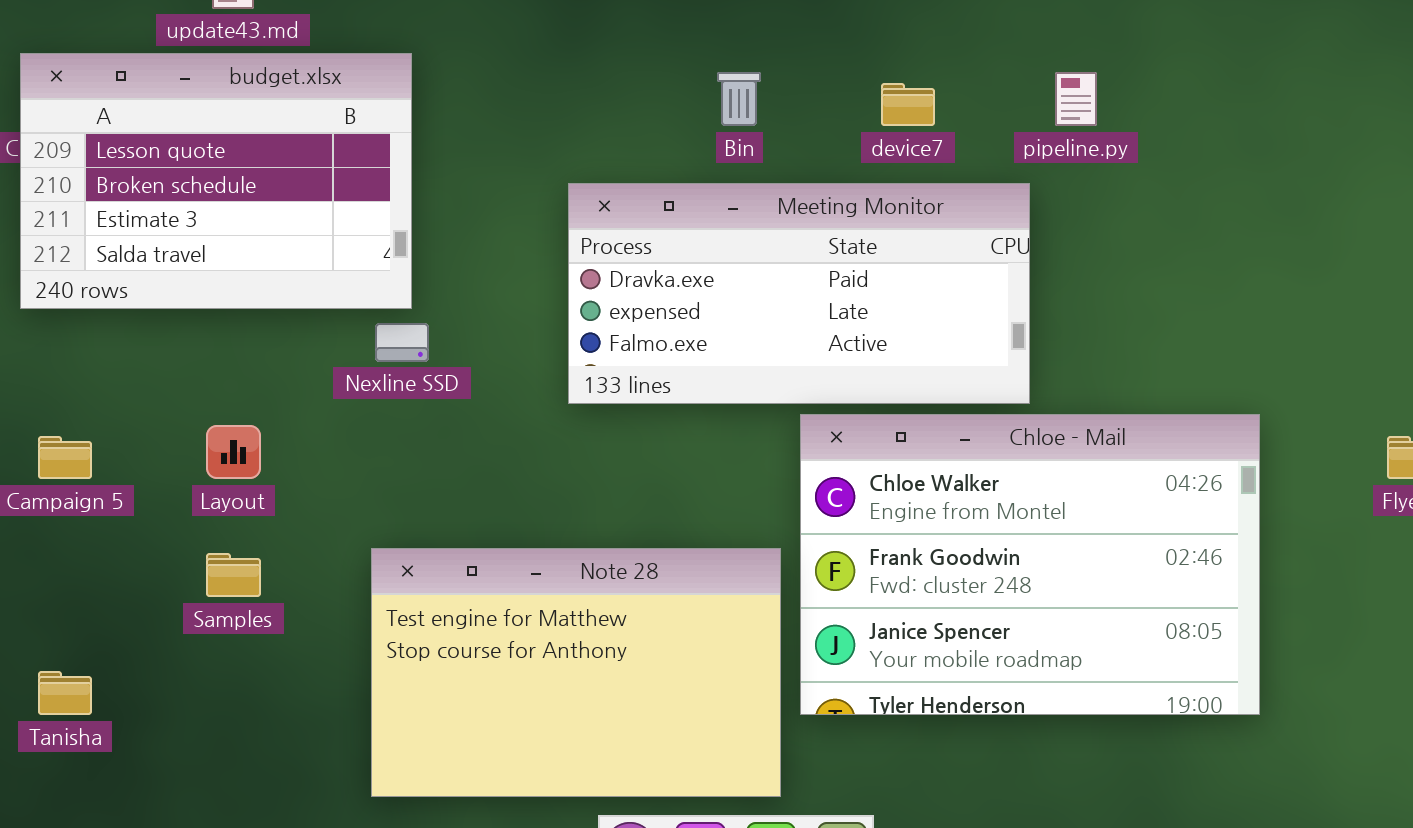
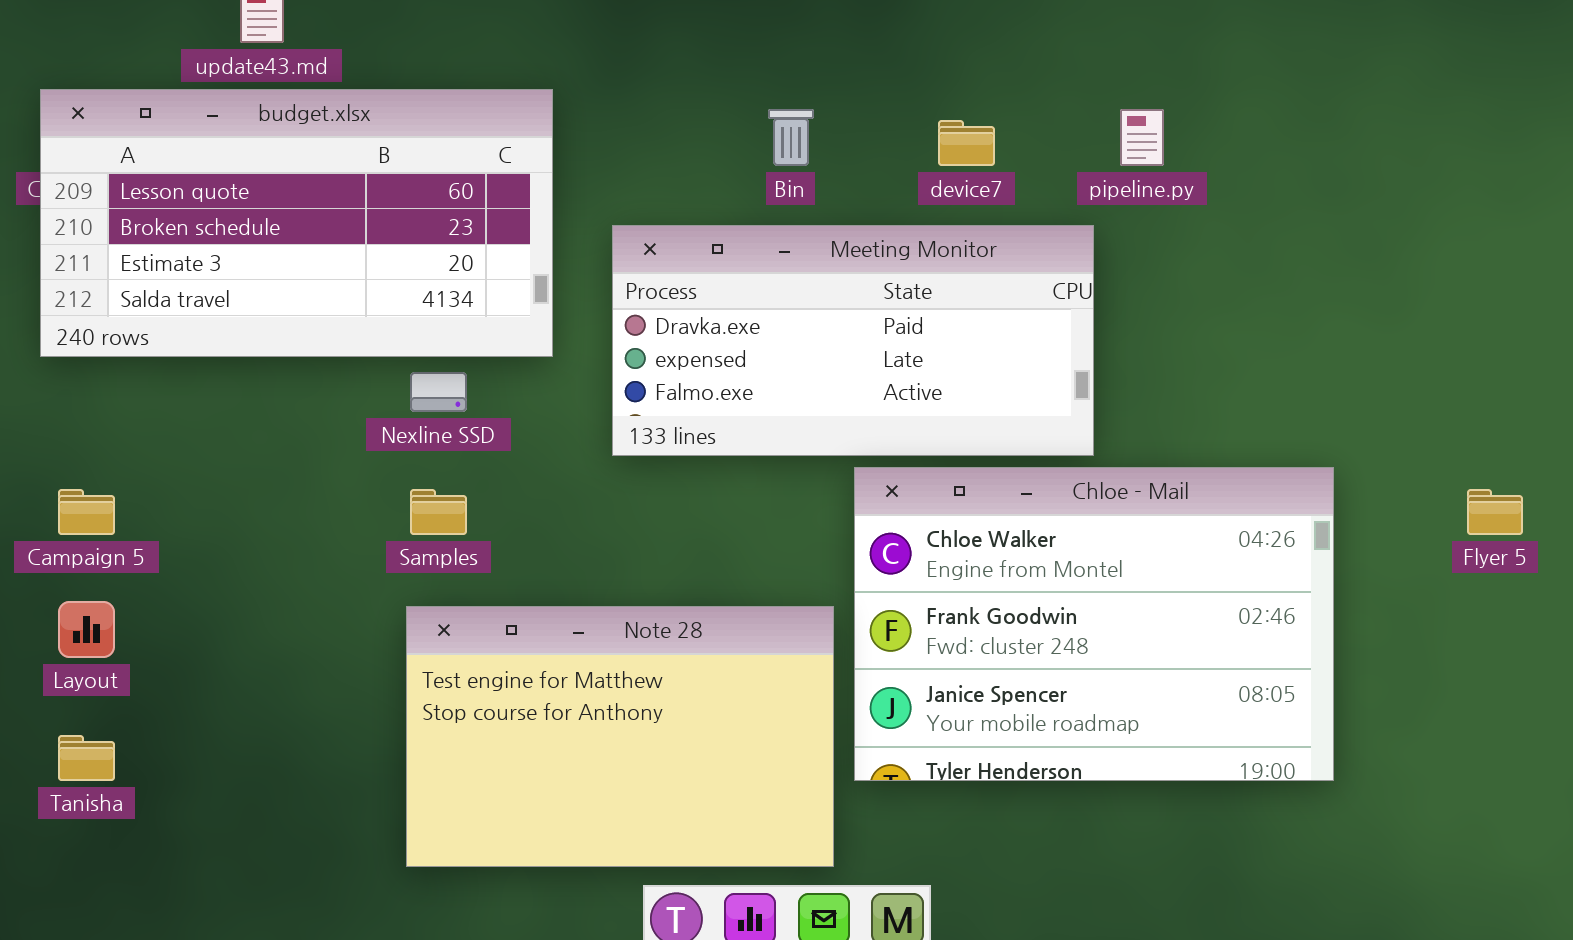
budget.xlsx: [20,53,412,309] -> [40,89,553,357], resized
Layout: [206,425,261,479] -> [58,601,115,658], moved
Samples: [206,553,261,597] -> [410,489,467,535], moved

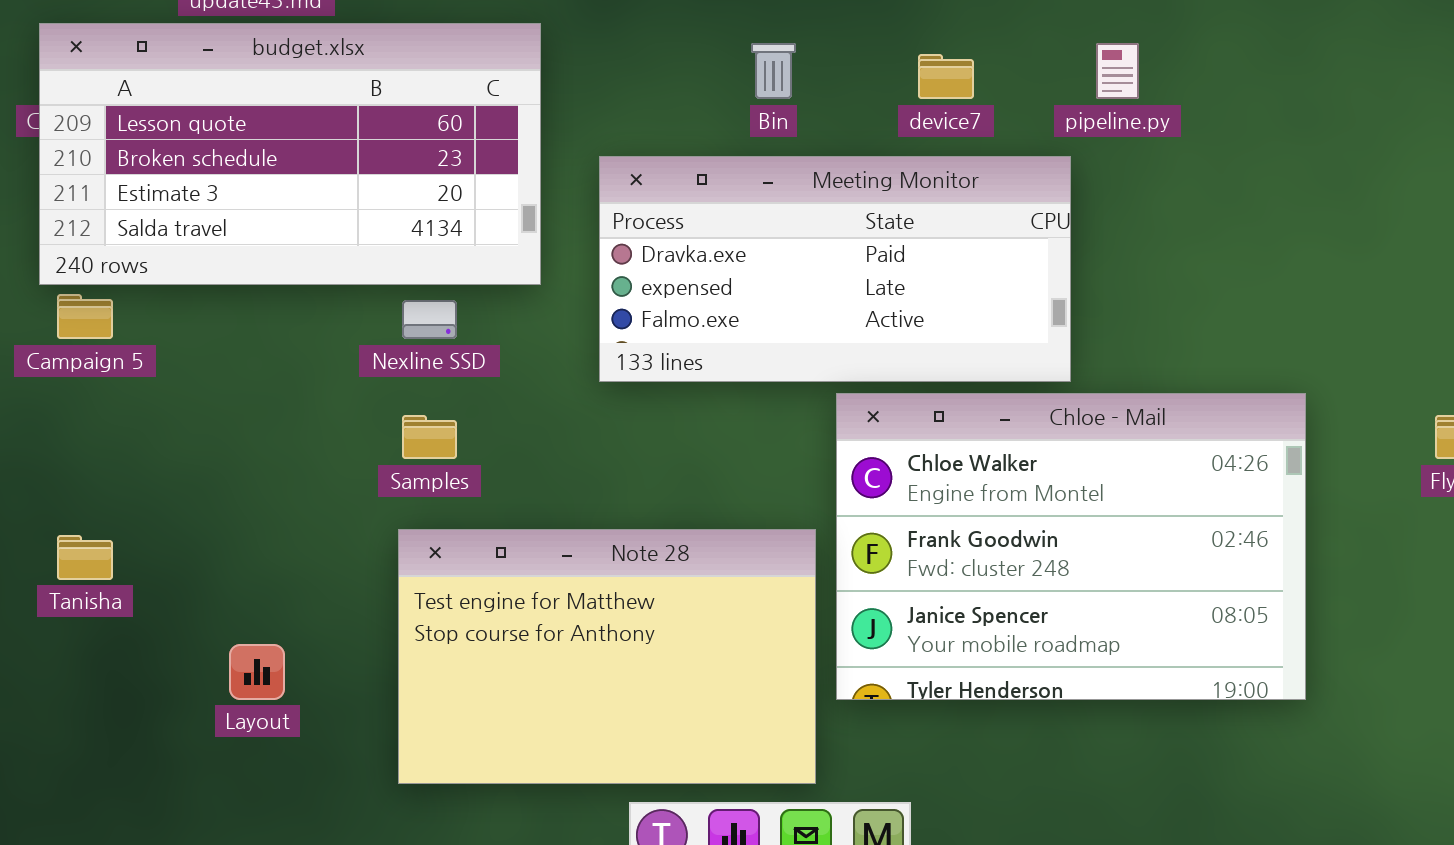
Campaign 5: [58,489,115,535] -> [57,294,113,339], moved
Layout: [58,601,115,658] -> [229,644,285,700], moved
Tanisha: [58,735,115,781] -> [57,535,113,580], moved

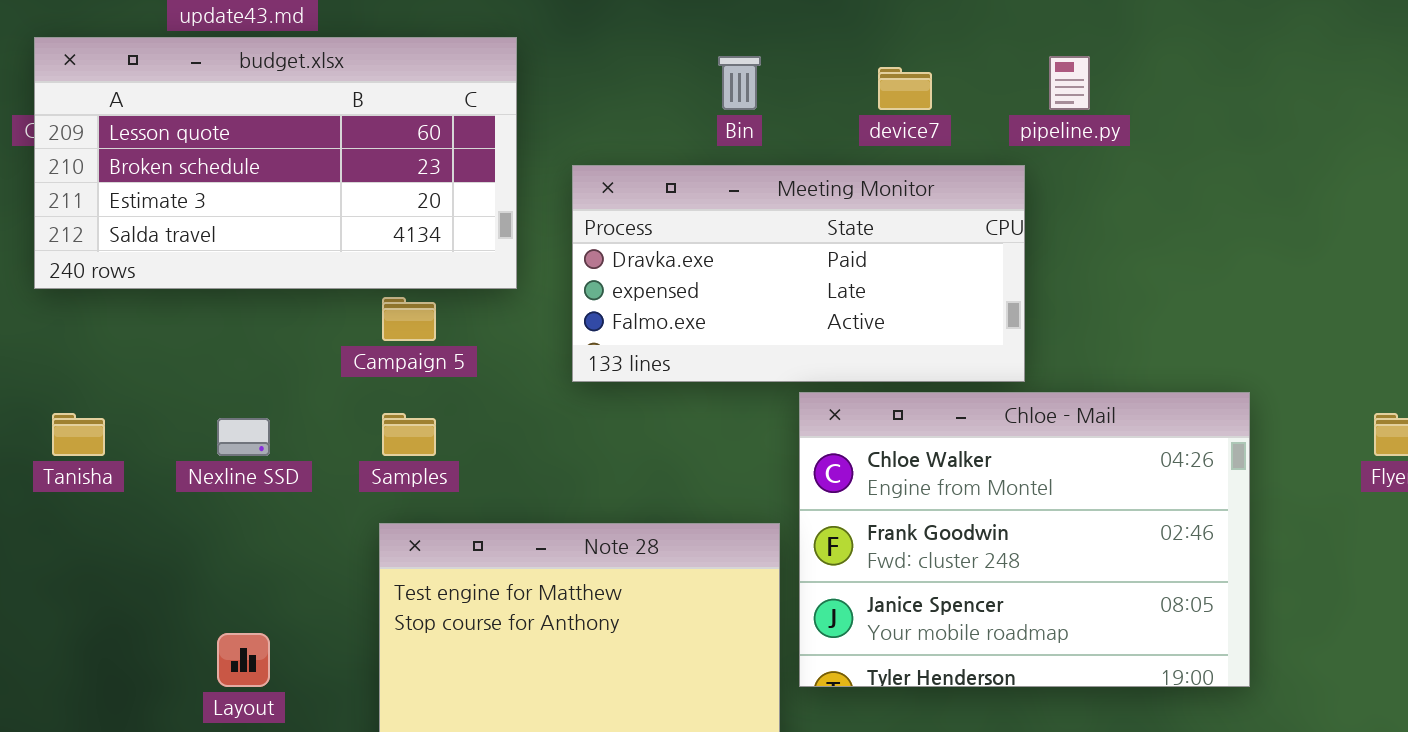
Campaign 5: [57,294,113,339] -> [382,297,436,341], moved
Nexline SSD: [402,300,457,339] -> [217,418,270,456], moved
Tanisha: [57,535,113,580] -> [52,413,105,456], moved

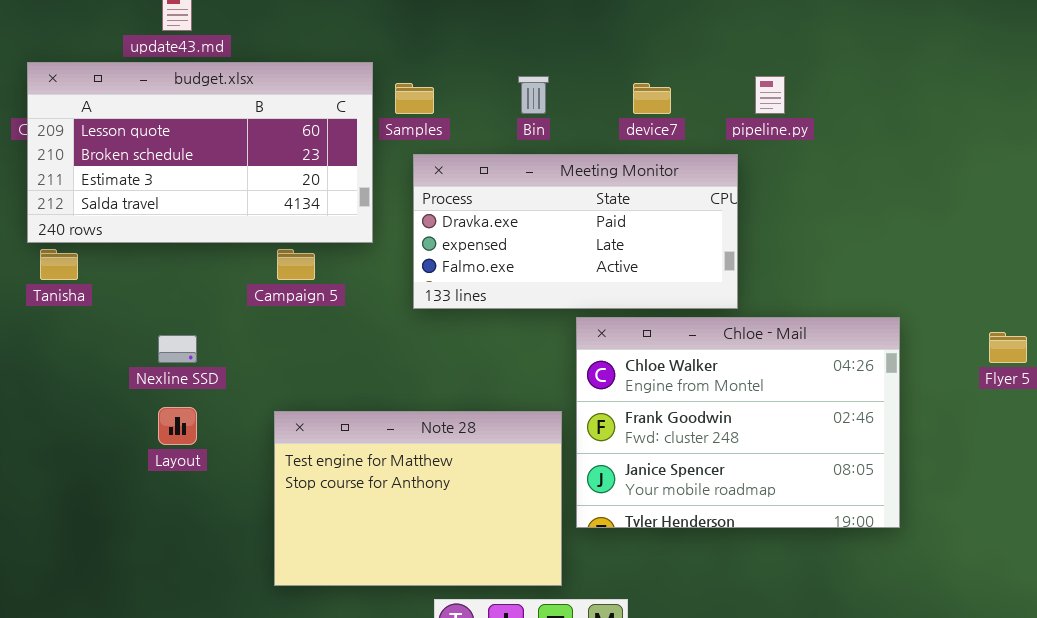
Tanisha: [52,413,105,456] -> [40,249,78,280], moved
Samples: [382,413,436,456] -> [395,83,434,114], moved
Layout: [217,633,270,687] -> [158,407,197,445], moved

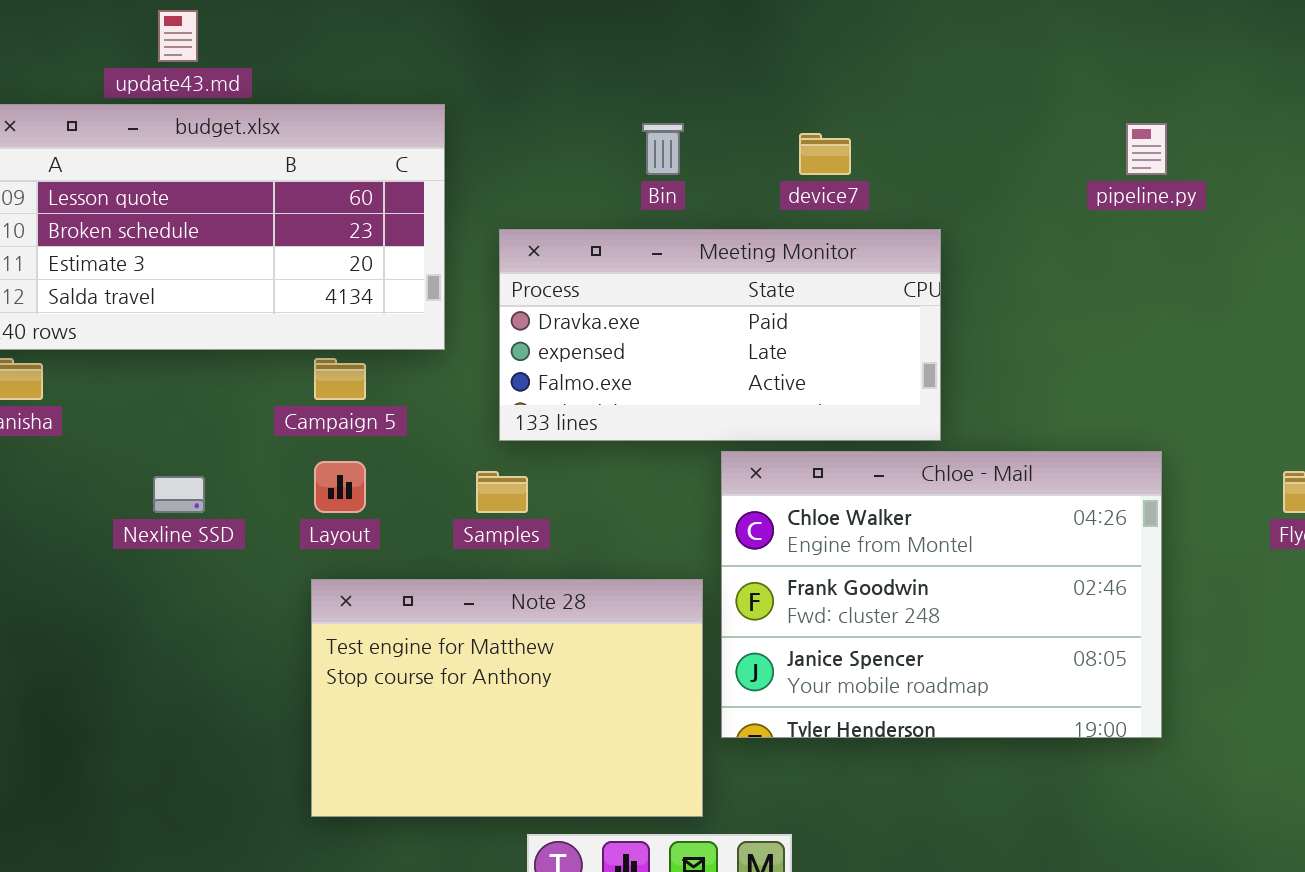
pipeline.py: [755,76,785,114] -> [1126,123,1167,175], moved
Samples: [395,83,434,114] -> [476,471,528,513], moved
Layout: [158,407,197,445] -> [314,461,366,513], moved

